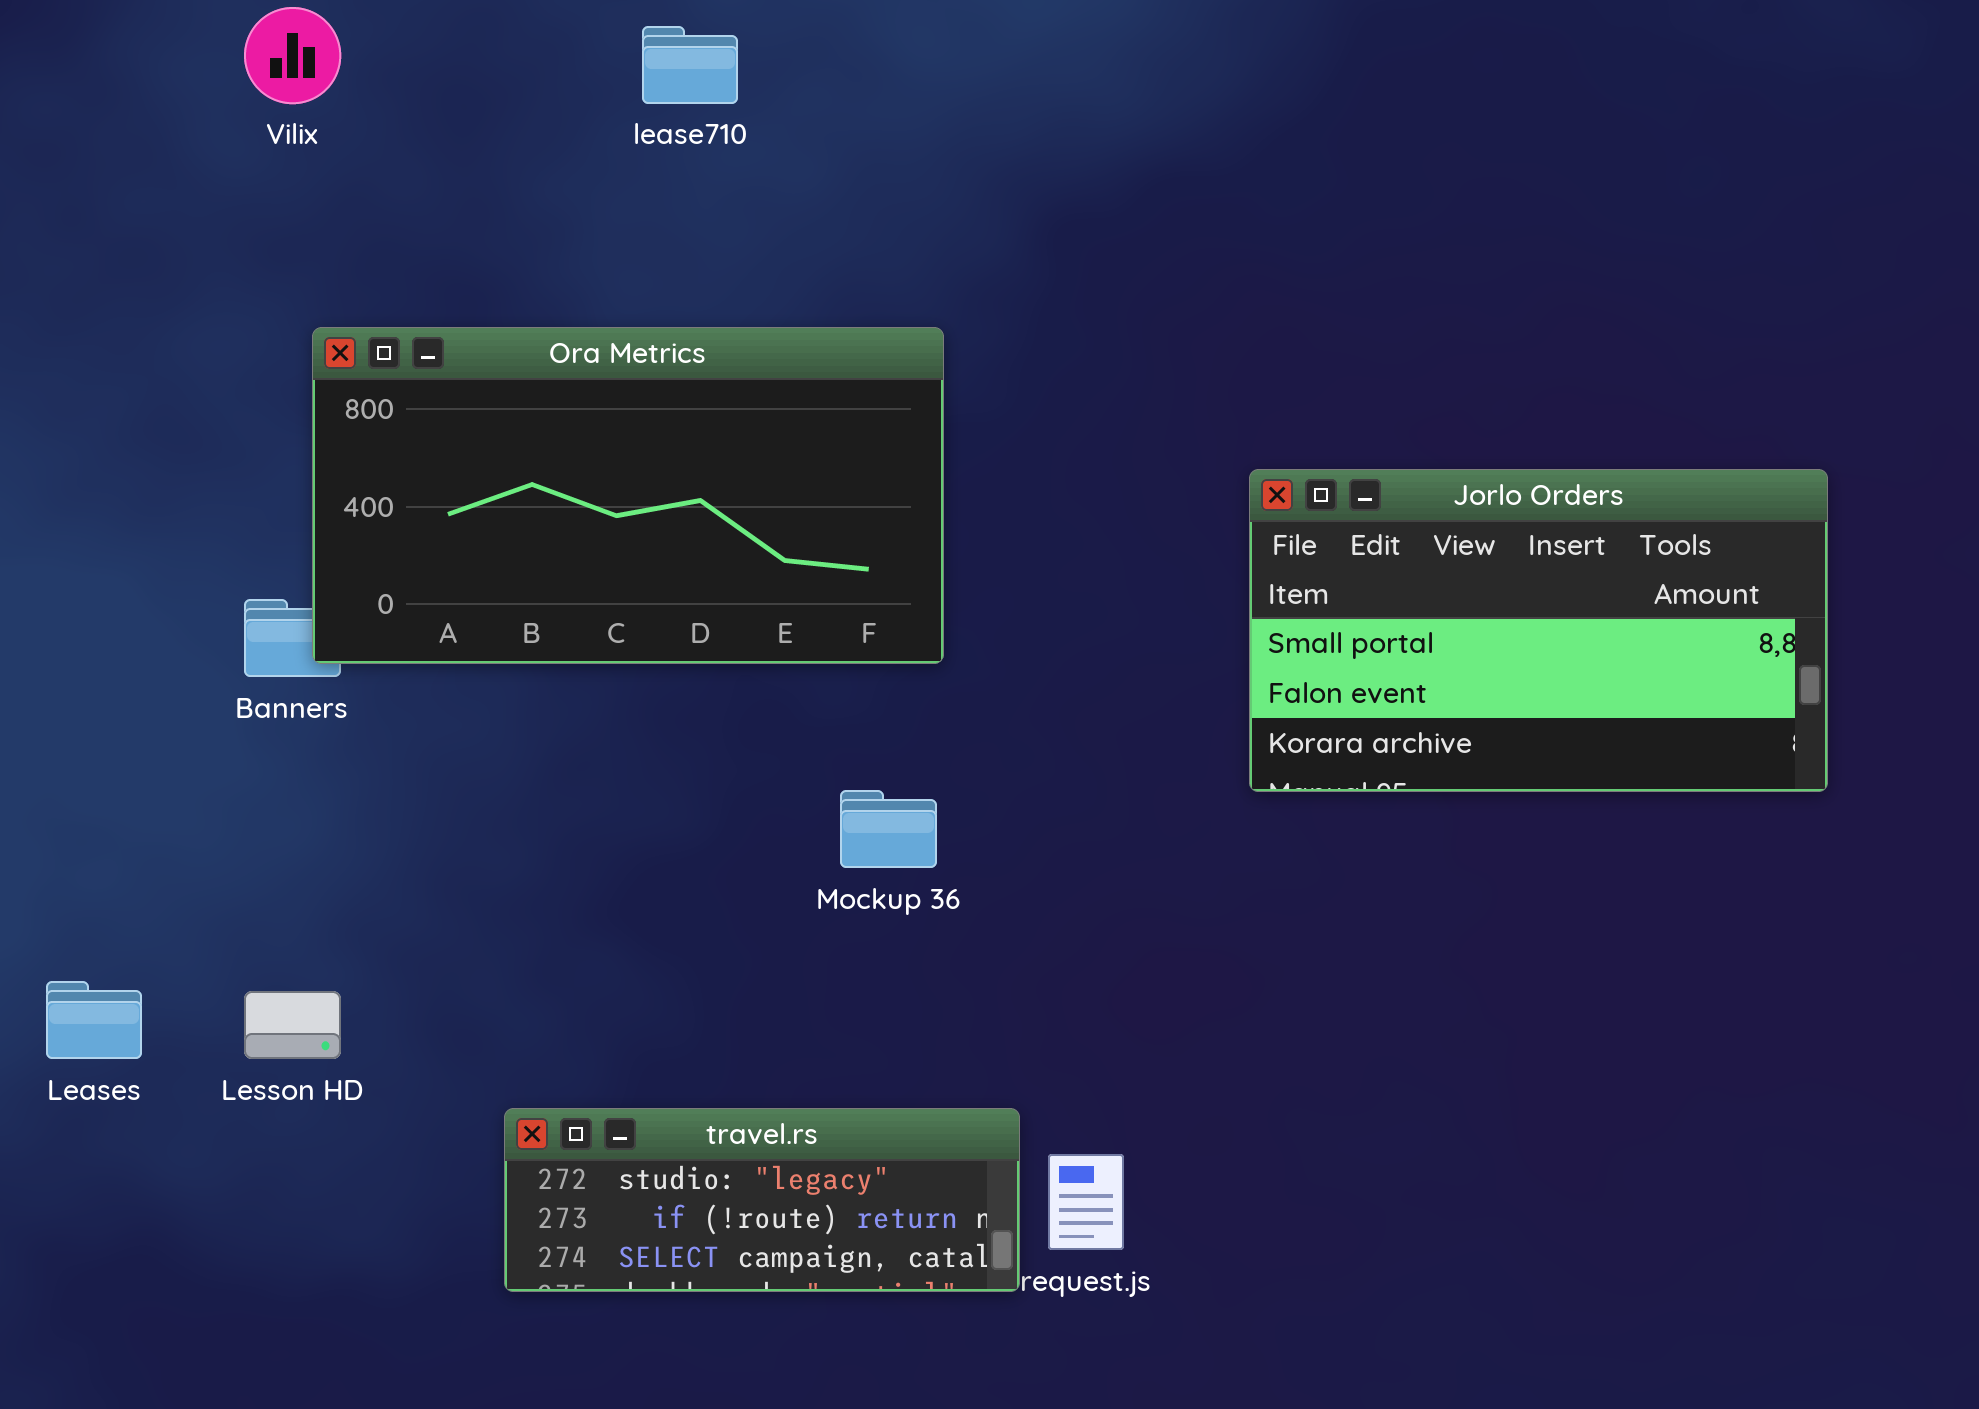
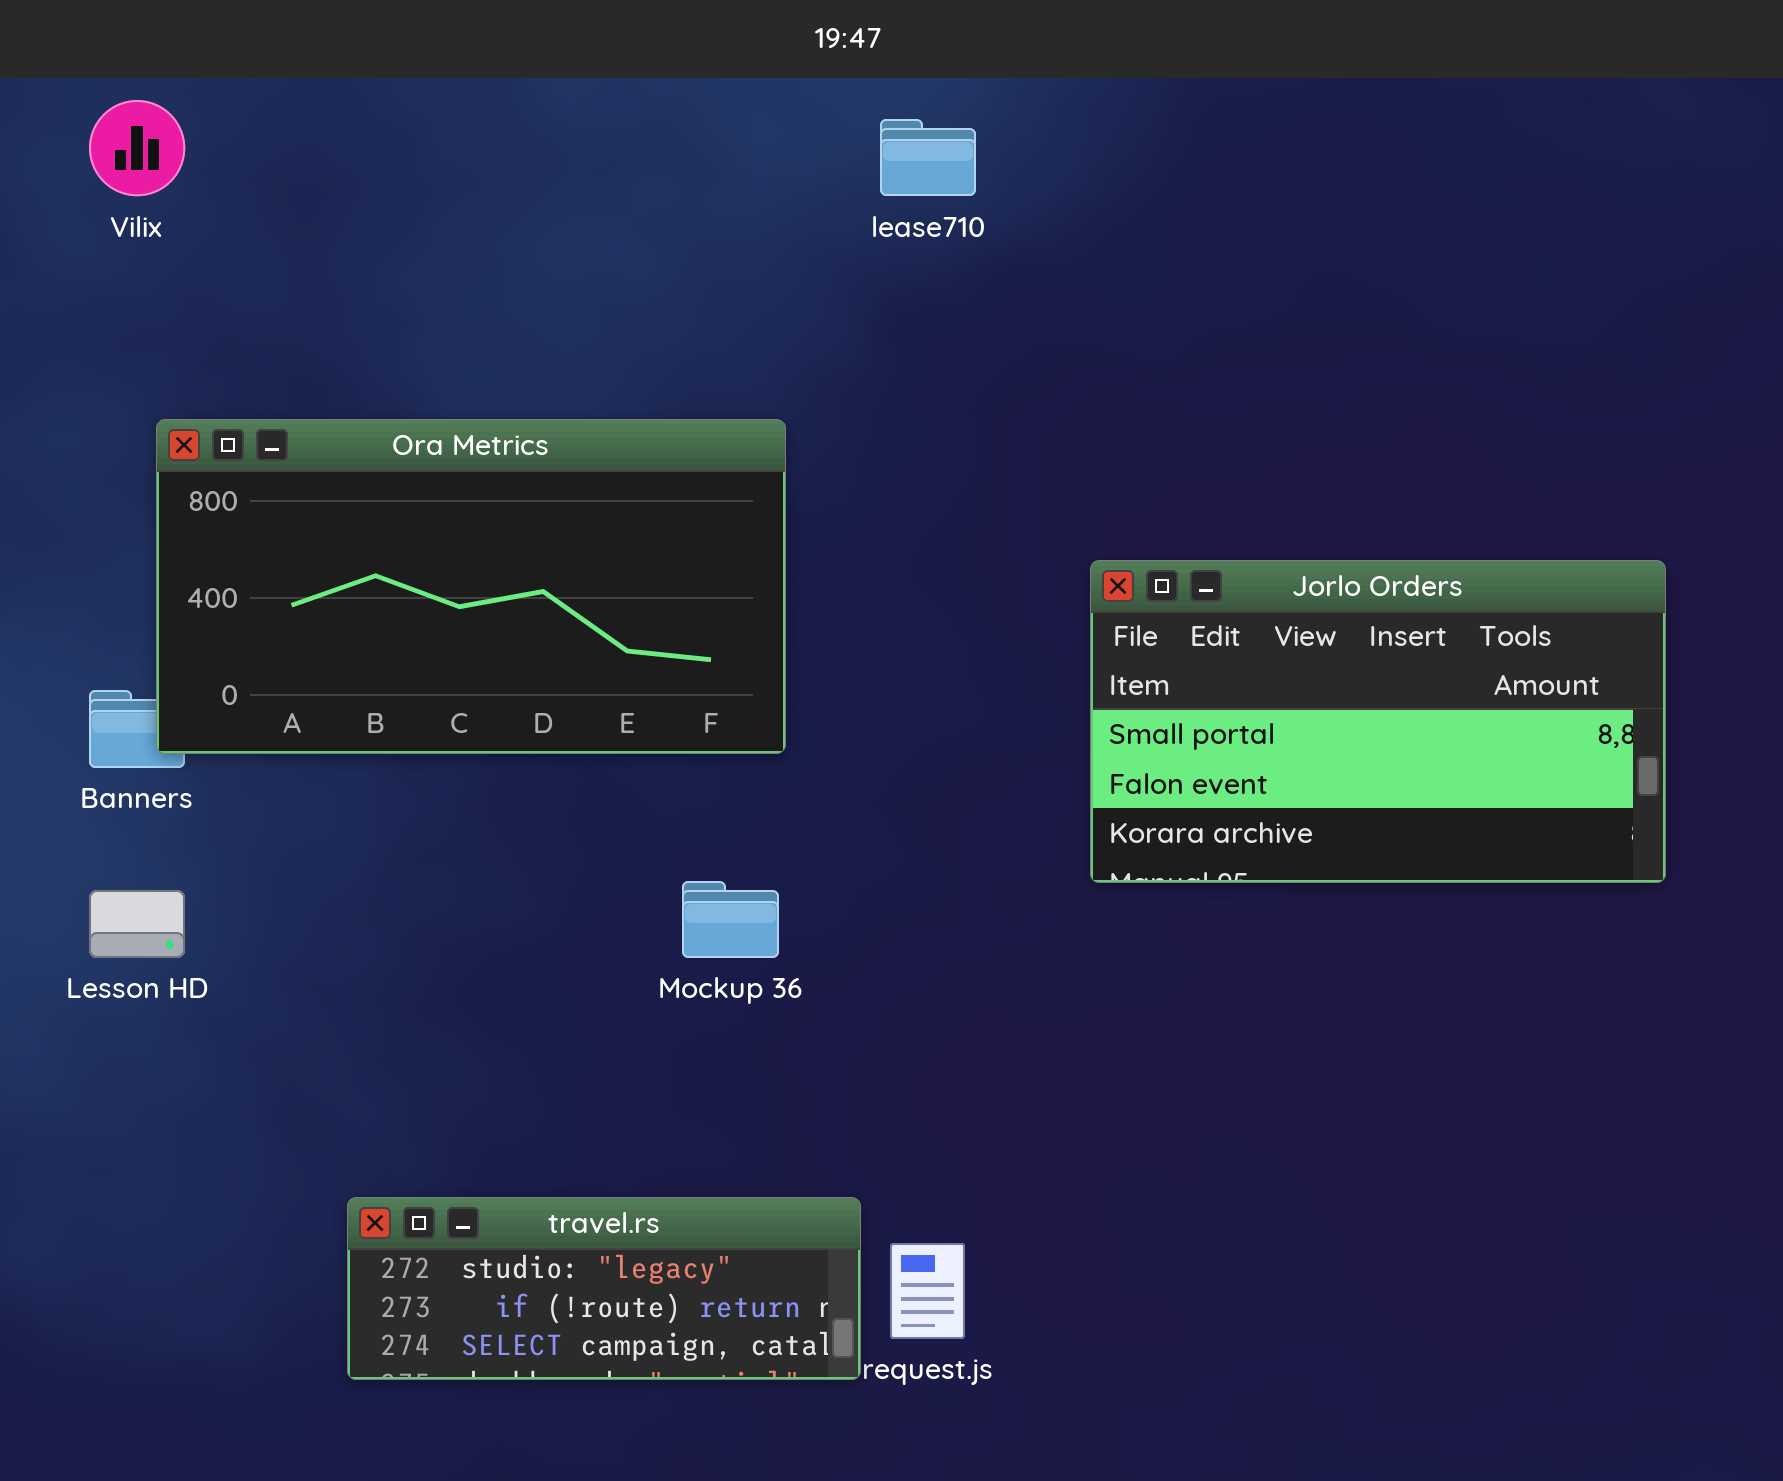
lease710: [642,26,738,104] -> [880,119,976,196], moved
Lesson HD: [244,991,341,1059] -> [89,890,185,958], moved

